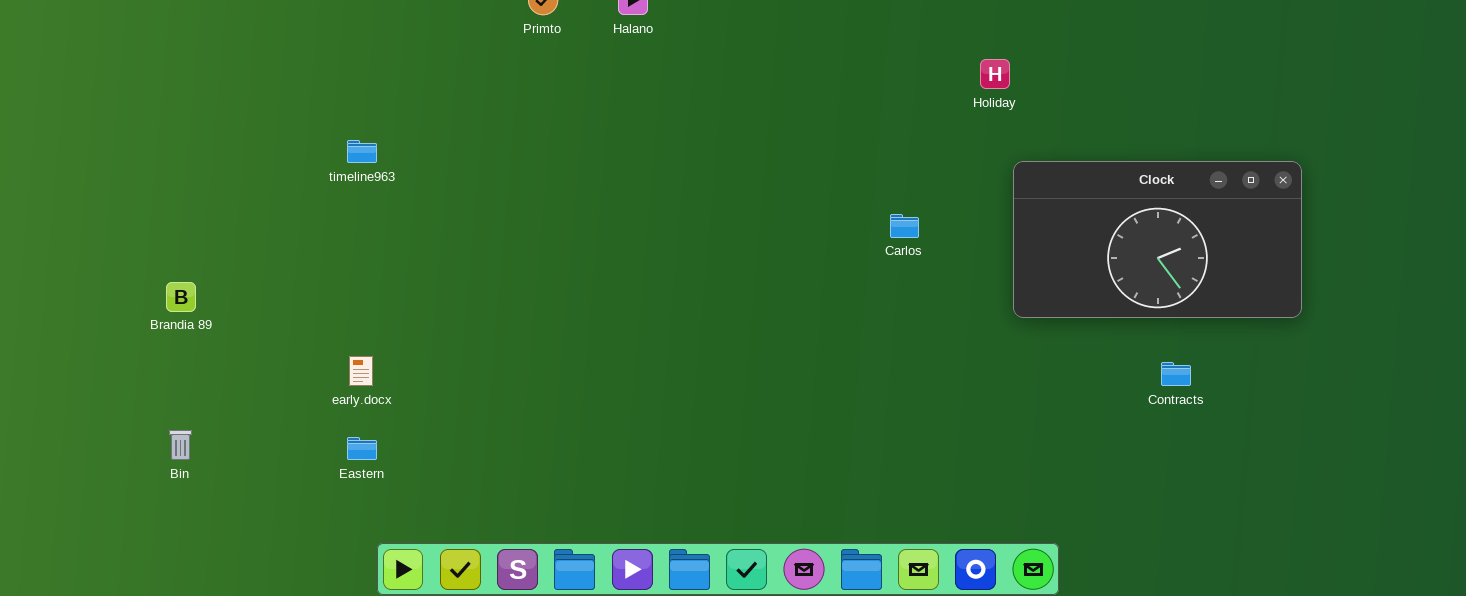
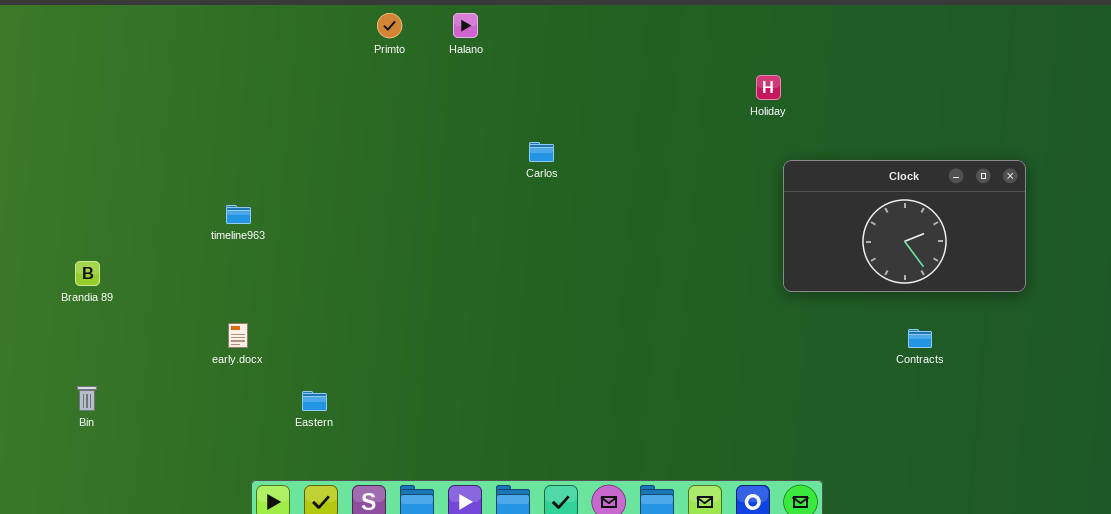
timeline963: [347,140,377,163] -> [226,205,251,224], moved
Carlos: [890,214,919,238] -> [529,142,554,162], moved
Eastern: [347,437,377,460] -> [302,391,327,411], moved

